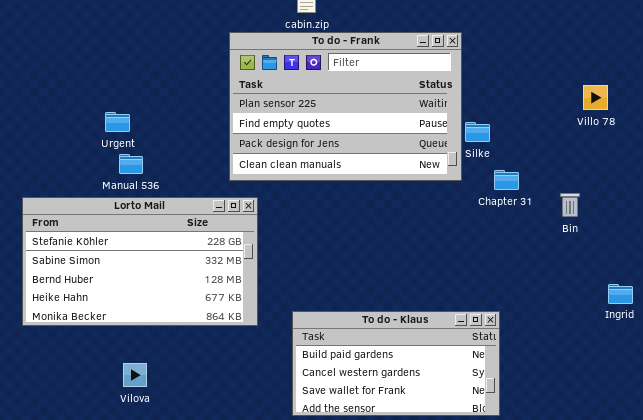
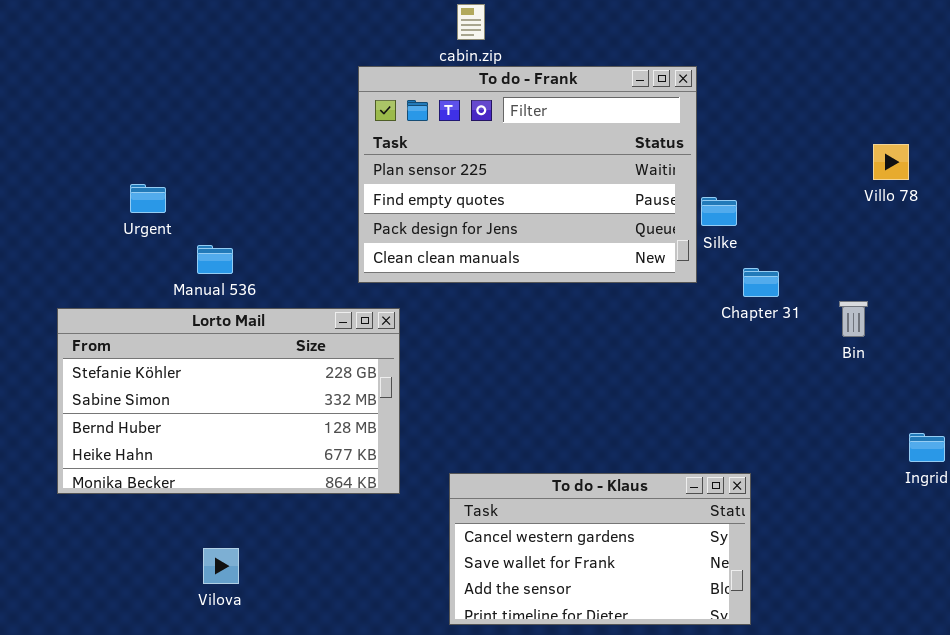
Urgent: [105,112,130,132] -> [130,184,166,213], moved
To do - Klaus: [292,311,500,416] -> [449,473,751,625], scrolled down 1 row

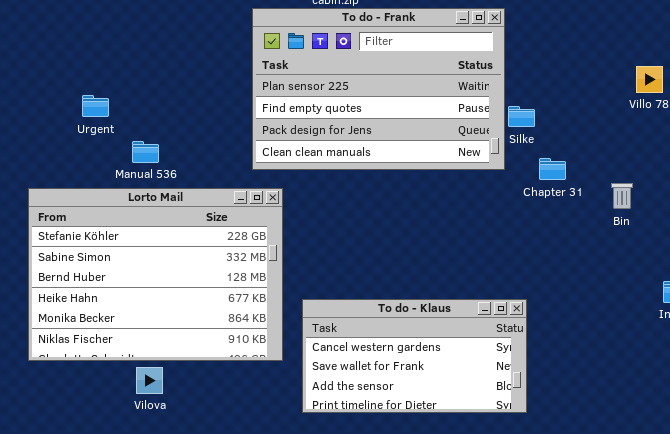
Lorto Mail: [57,308,400,494] -> [28,188,283,361], resized
To do - Klaus: [449,473,751,625] -> [302,299,527,413], moved

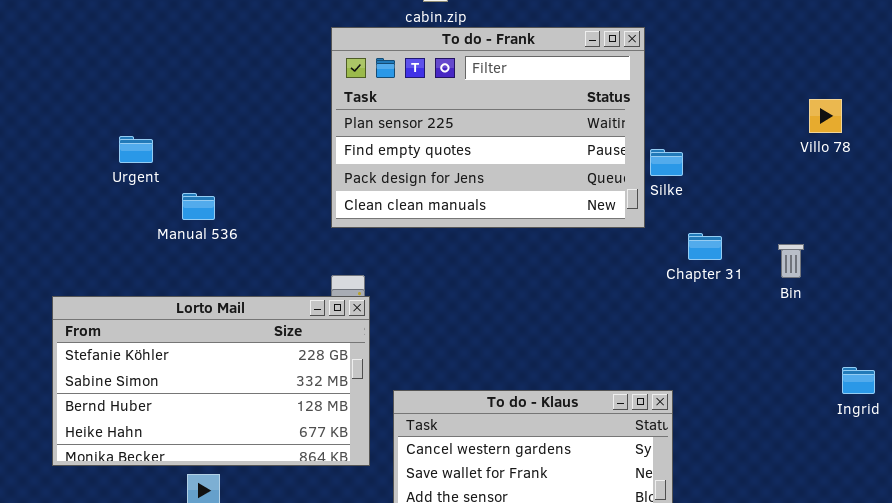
Chapter 31: [539,158,566,180] -> [688,233,722,260], moved
Lorto Mail: [28,188,283,361] -> [52,296,370,466], resized

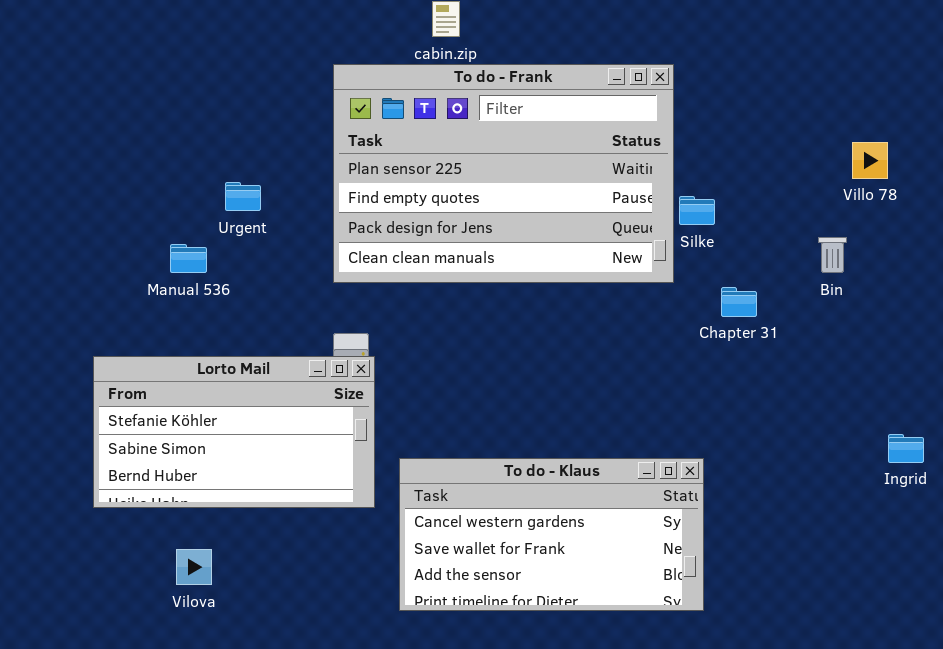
Urgent: [119,136,153,163] -> [225,182,261,211], moved
Bin: [778,244,804,278] -> [818,237,847,273], moved
Lorto Mail: [52,296,370,466] -> [93,356,375,508], resized

